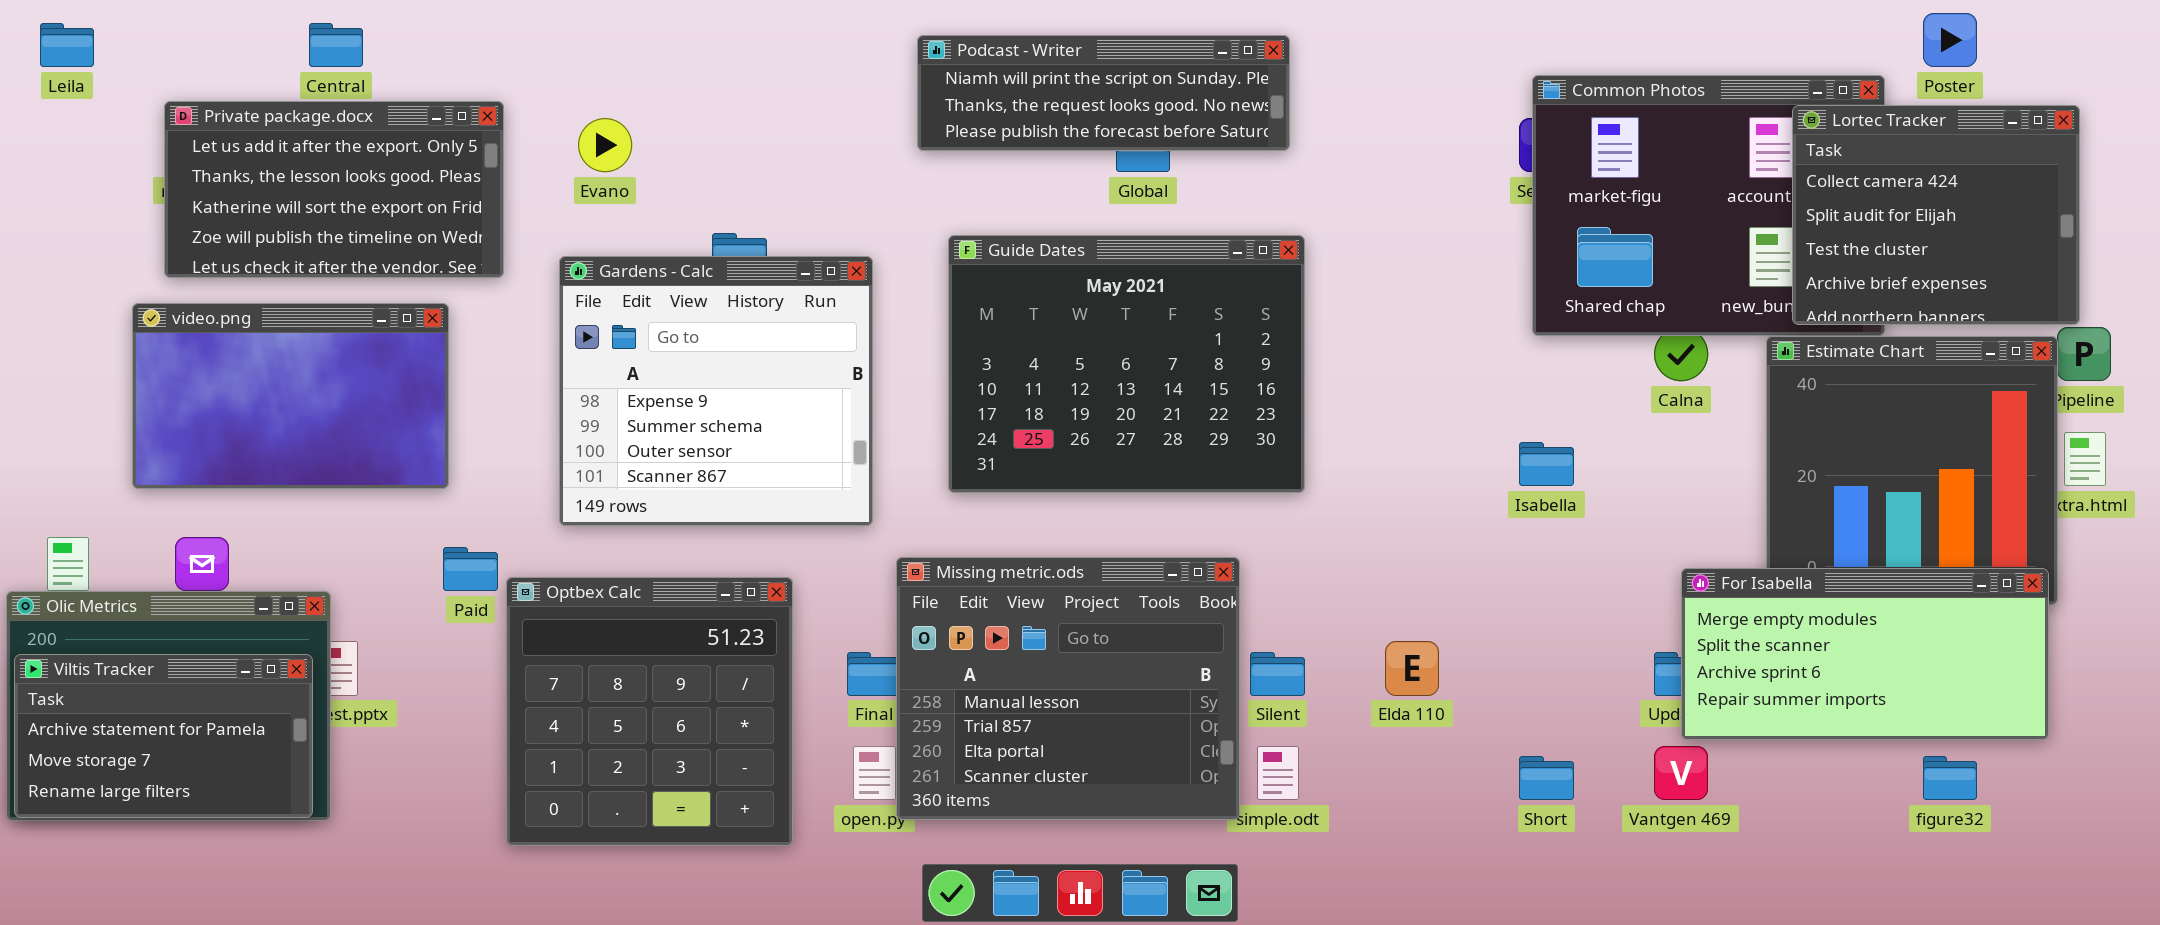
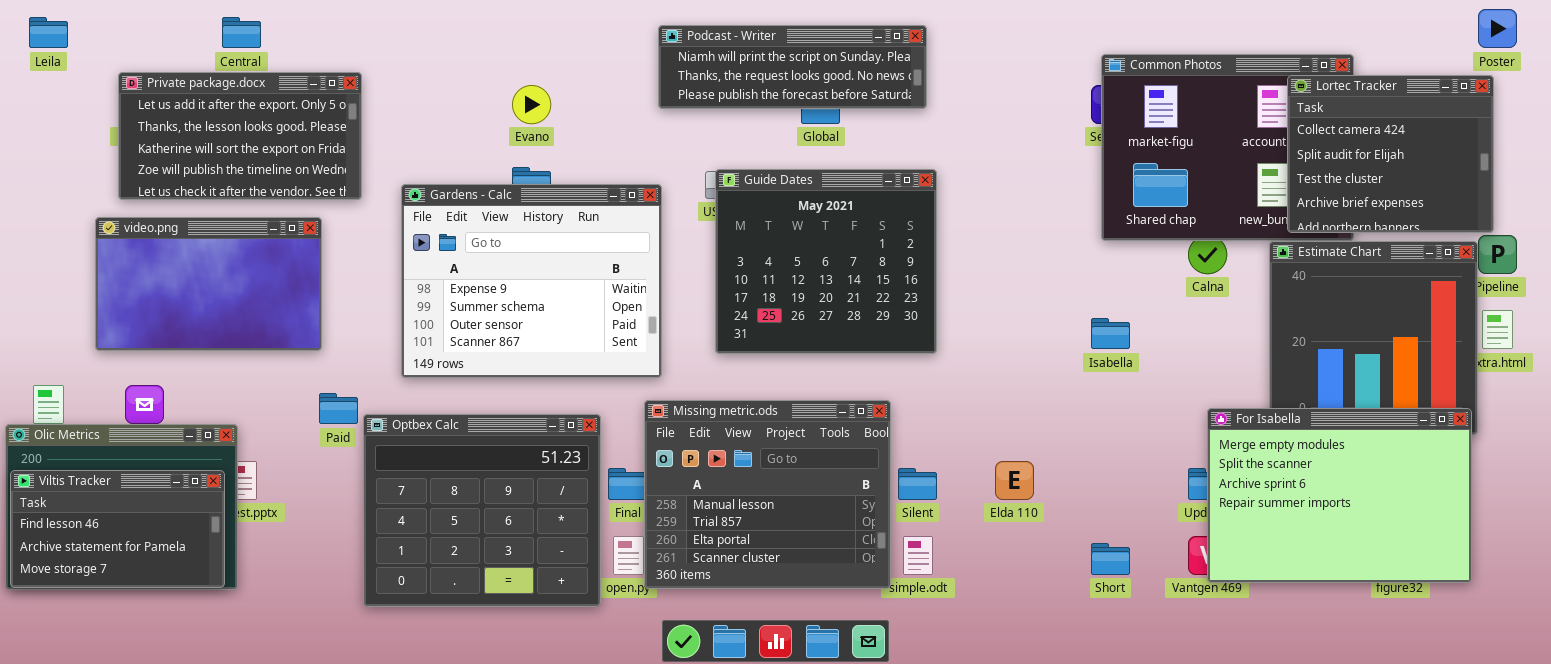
Poster: [1923,13,1977,67] -> [1478,9,1517,48], moved
Evano: [578,118,632,172] -> [512,85,551,124], moved
Guide Dates: [948,235,1305,493] -> [715,169,937,354], resized
Gardens - Calc: [559,256,873,526] -> [401,184,662,378], resized
For Isabella: [1681,568,2049,740] -> [1207,408,1472,583], resized
Optbex Calc: [506,577,793,846] -> [363,414,601,607], resized
Viltis Tracker: [14,654,313,818] -> [10,470,225,588], scrolled up 1 row

